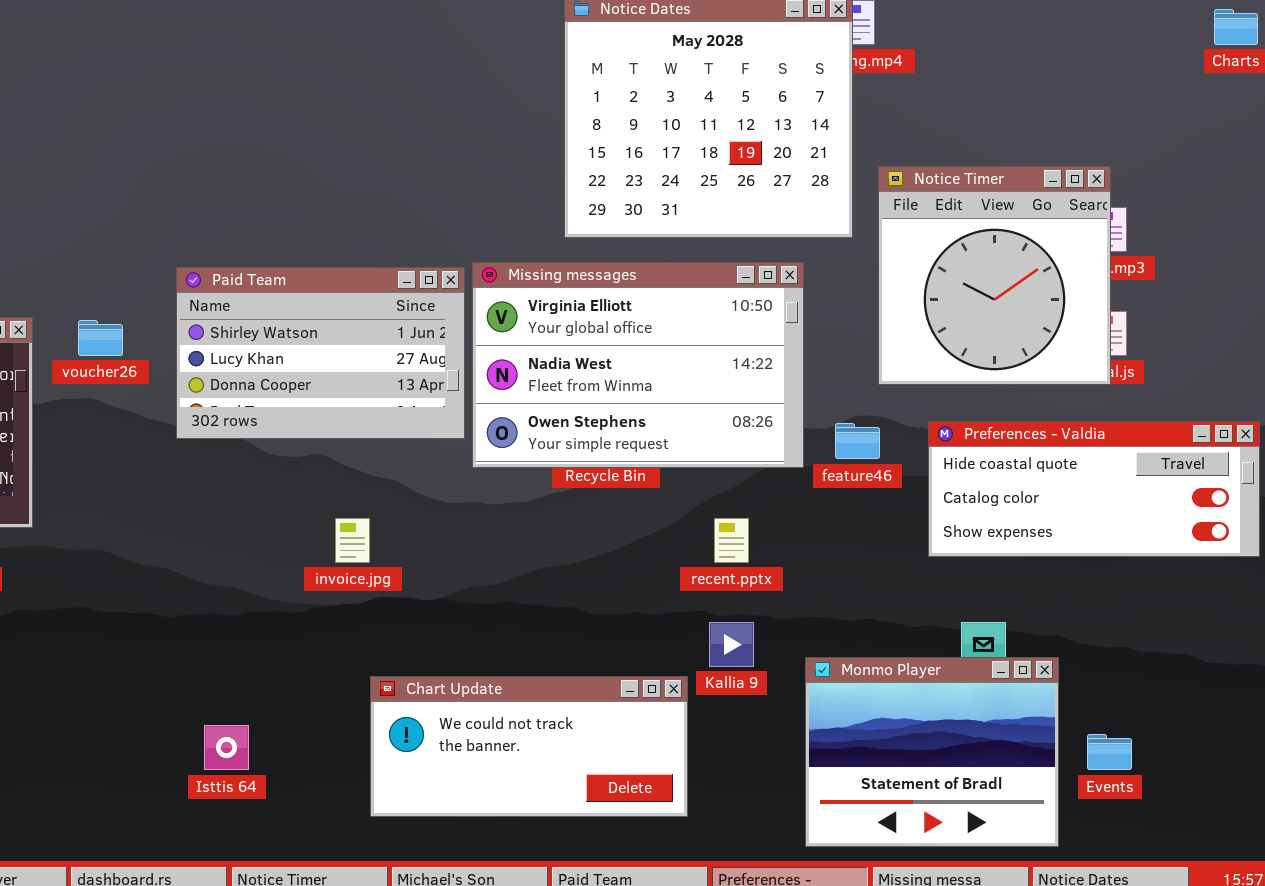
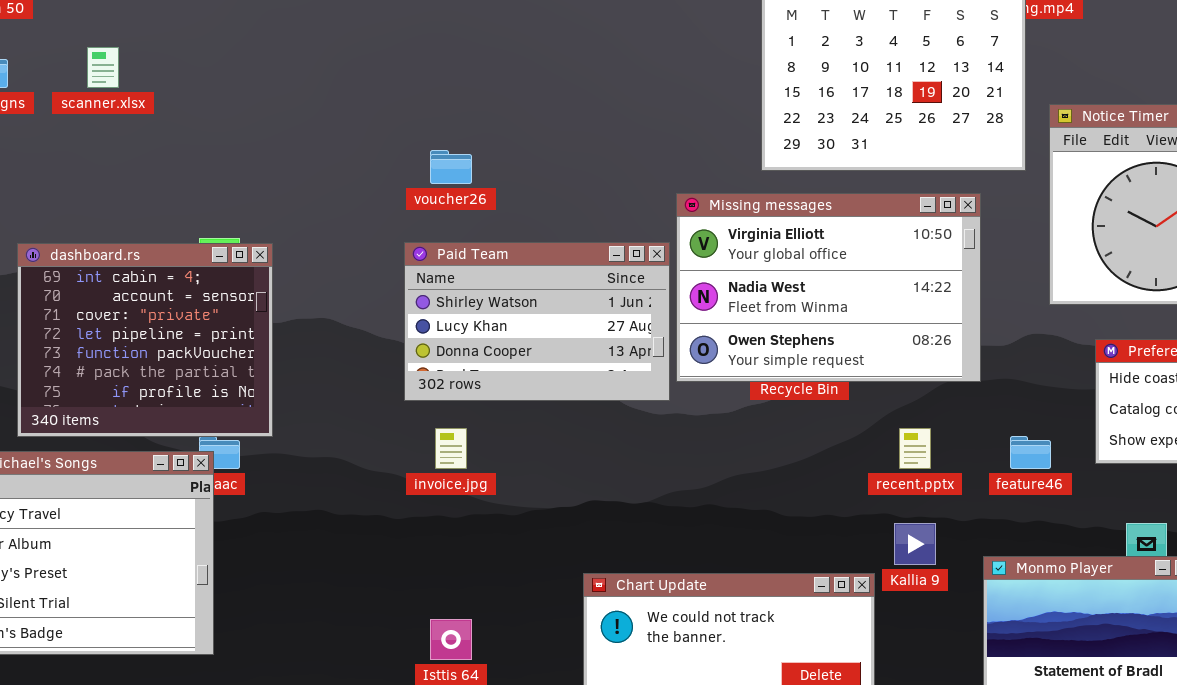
Paid Team: [176,267,465,439] -> [404,242,670,401], moved
voucher26: [78,320,123,356] -> [430,150,472,184], moved
feature46: [835,423,880,459] -> [1010,436,1051,469], moved
invoice.jpg: [335,518,370,563] -> [435,428,467,469], moved

